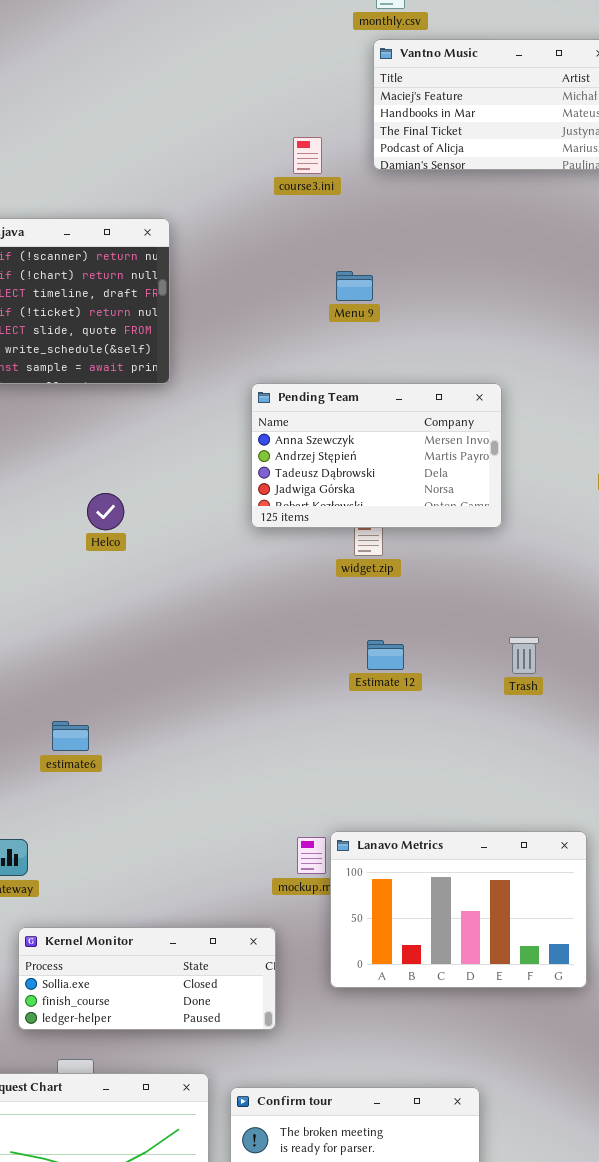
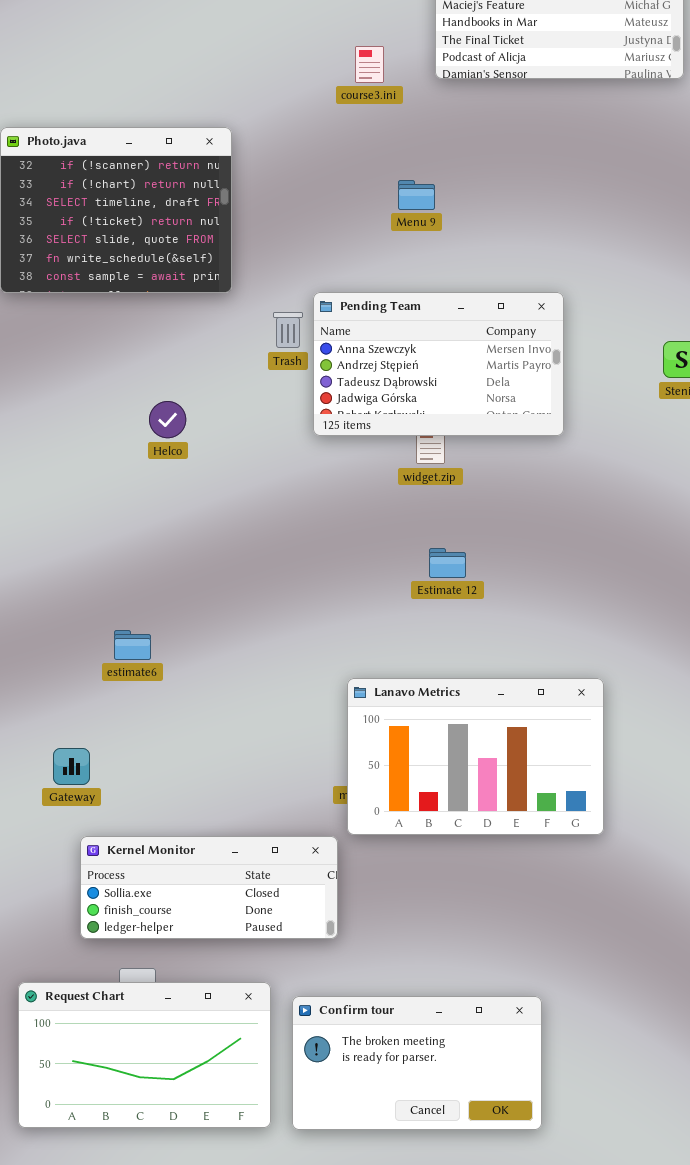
Trash: [509,637,539,674] -> [273,312,303,348], moved
Lanavo Metrics: [330,831,587,988] -> [347,678,604,835], moved

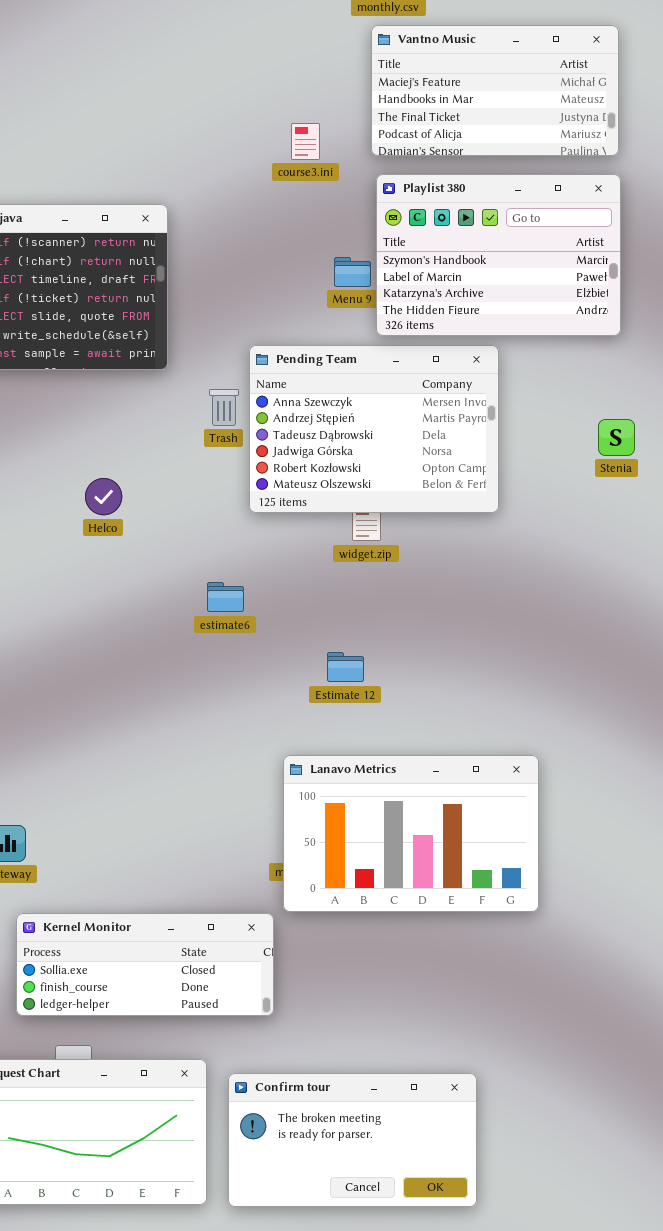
Playlist 380: none -> [376,174,621,336], opened
Pending Team: [313,292,564,436] -> [249,345,499,513], resized
Estimate 12: [429,548,466,578] -> [327,652,364,682], moved
estimate6: [114,630,151,660] -> [207,582,244,612], moved

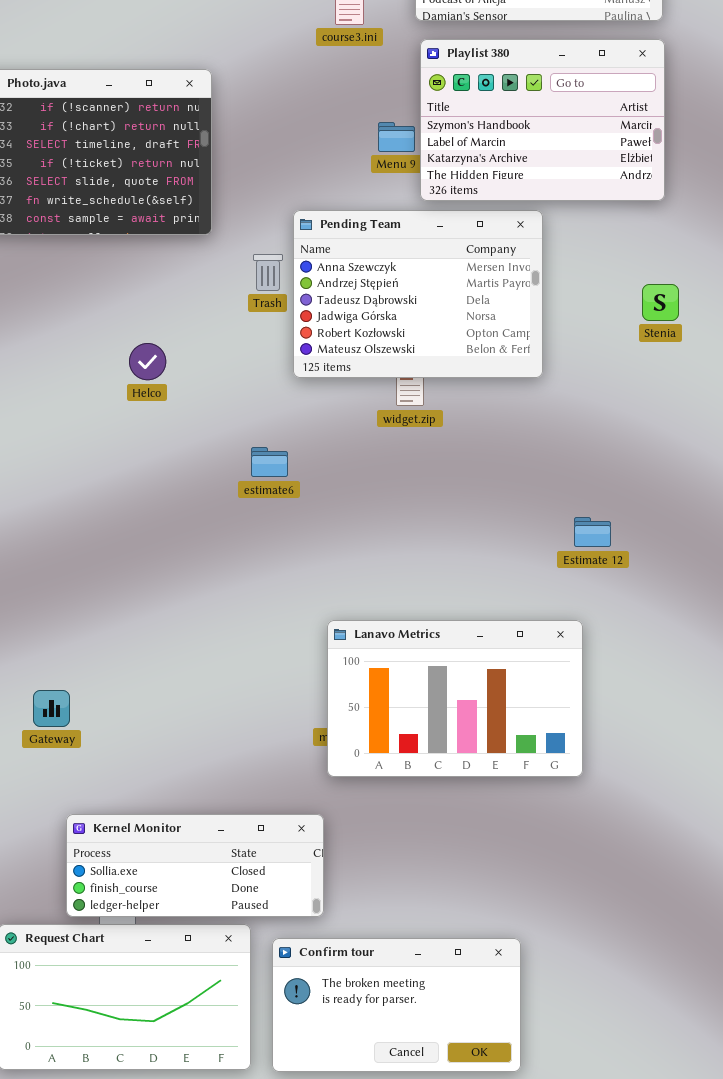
Estimate 12: [327,652,364,682] -> [574,517,611,547], moved
Kernel Monitor: [16,913,274,1016] -> [66,814,324,917], moved

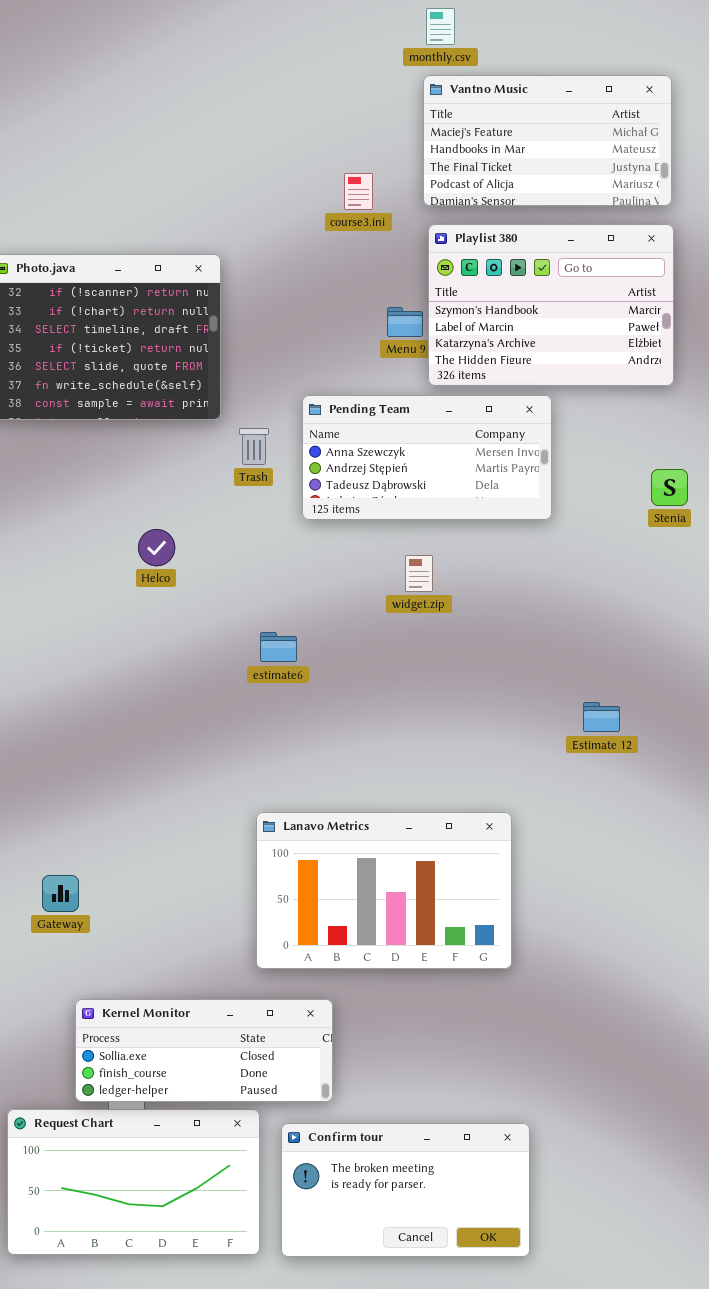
Pending Team: [293,210,543,378] -> [302,395,552,520], resized
Trash: [253,254,283,291] -> [239,428,269,465], moved
Lanavo Metrics: [327,620,583,777] -> [256,812,512,969], moved

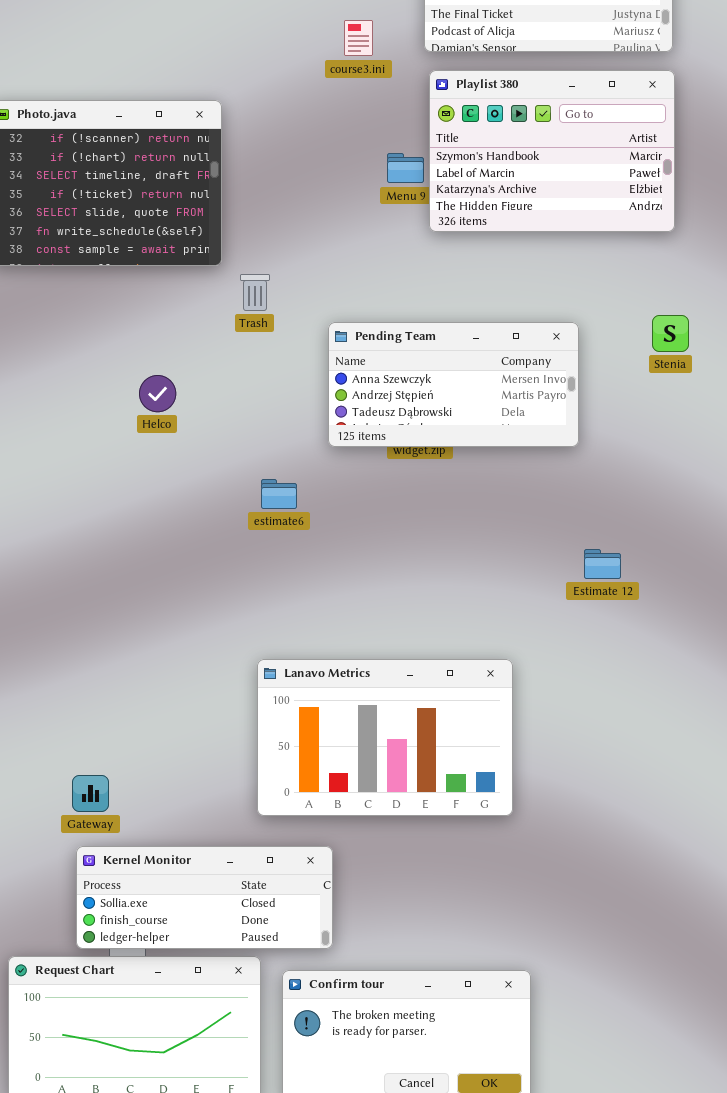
Pending Team: [302,395,552,520] -> [328,322,579,447], moved
Gateway: [42,875,79,912] -> [72,775,109,812], moved

